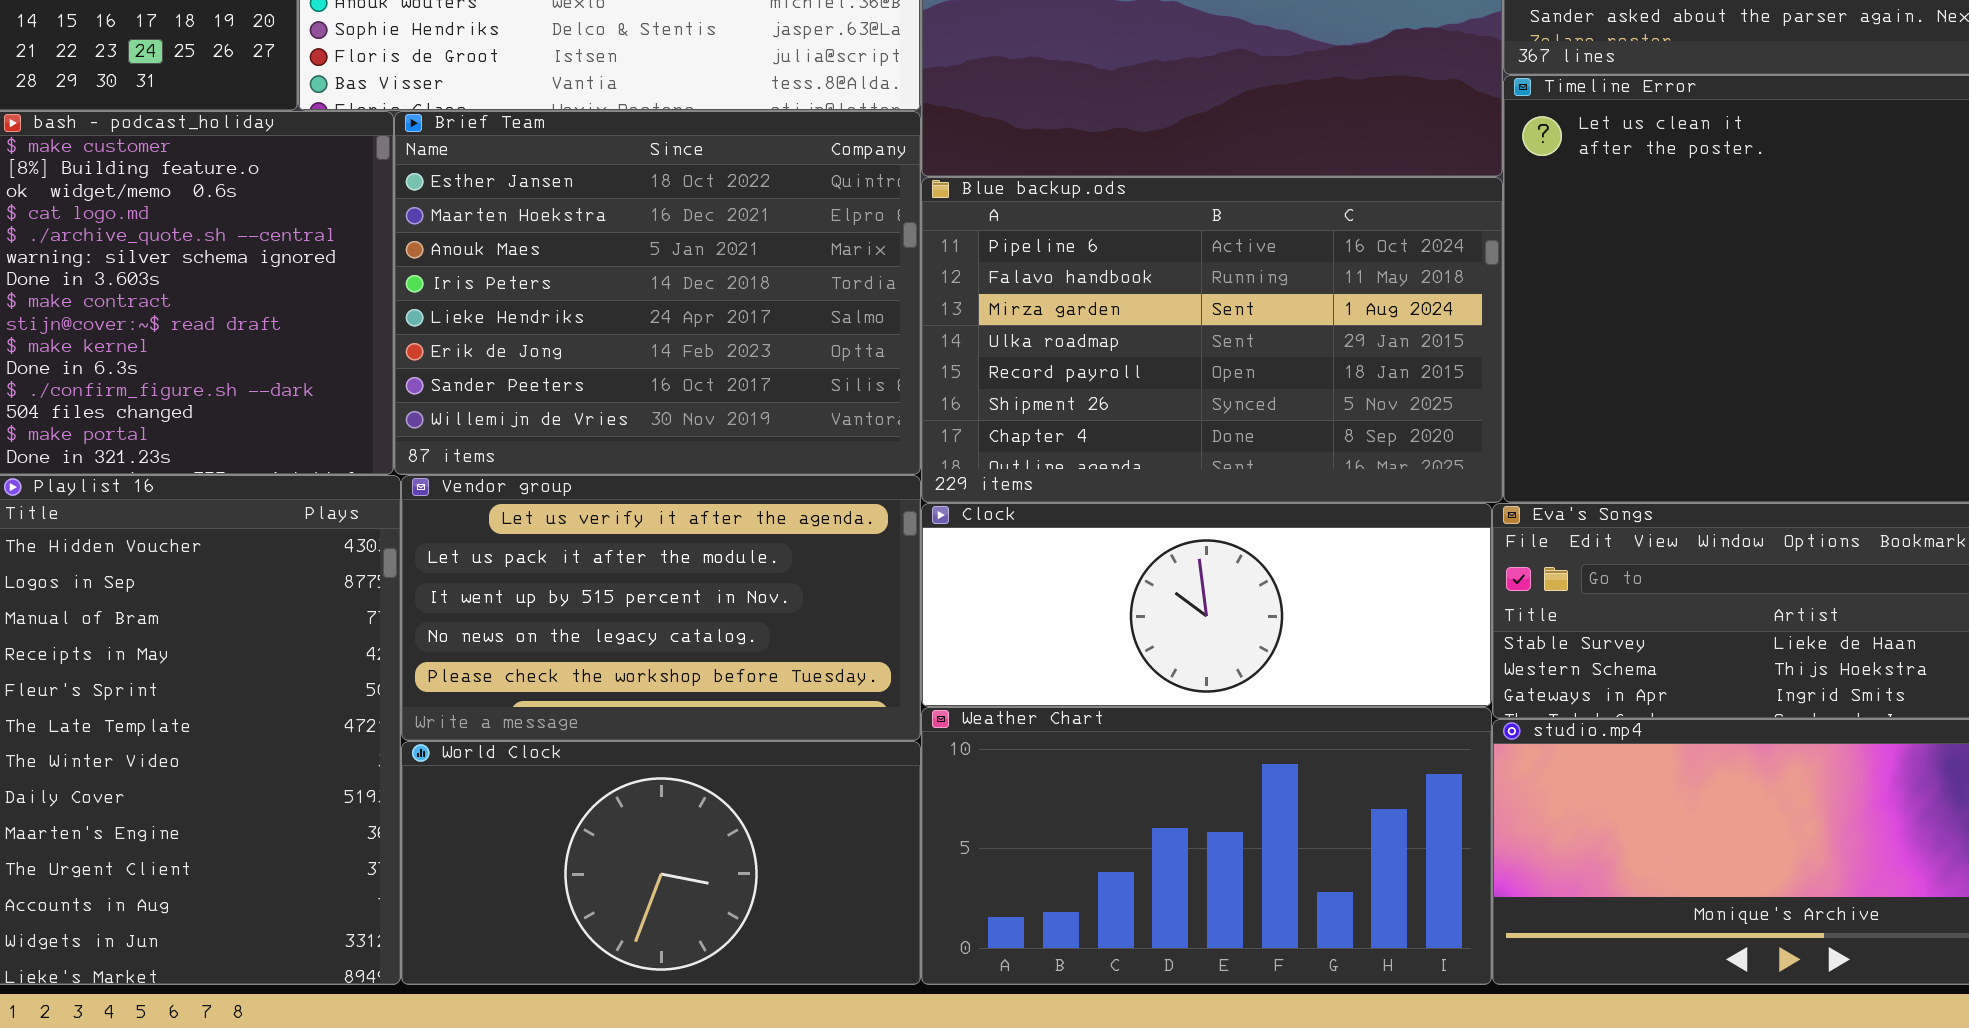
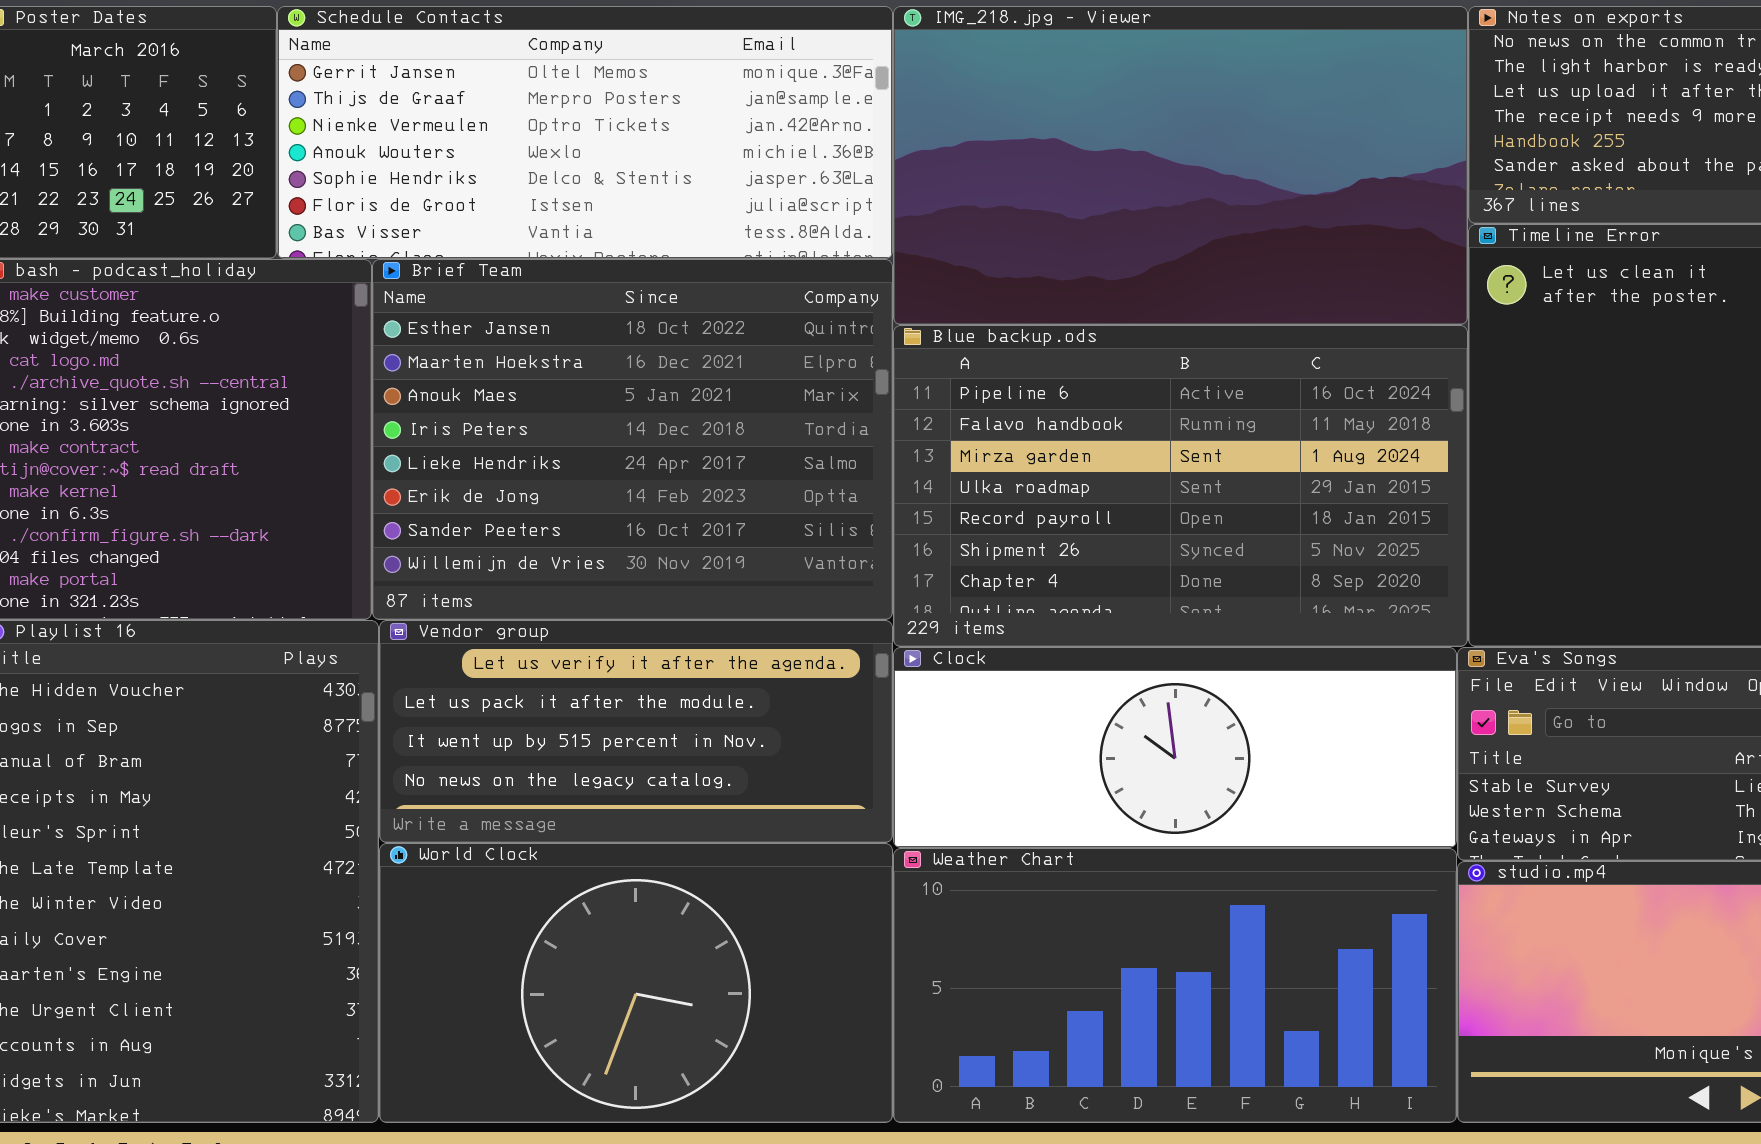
Vendor group: [401,475,921,741] -> [379,620,893,843], resized
World Clock: [401,741,921,985] -> [379,843,893,1123], resized

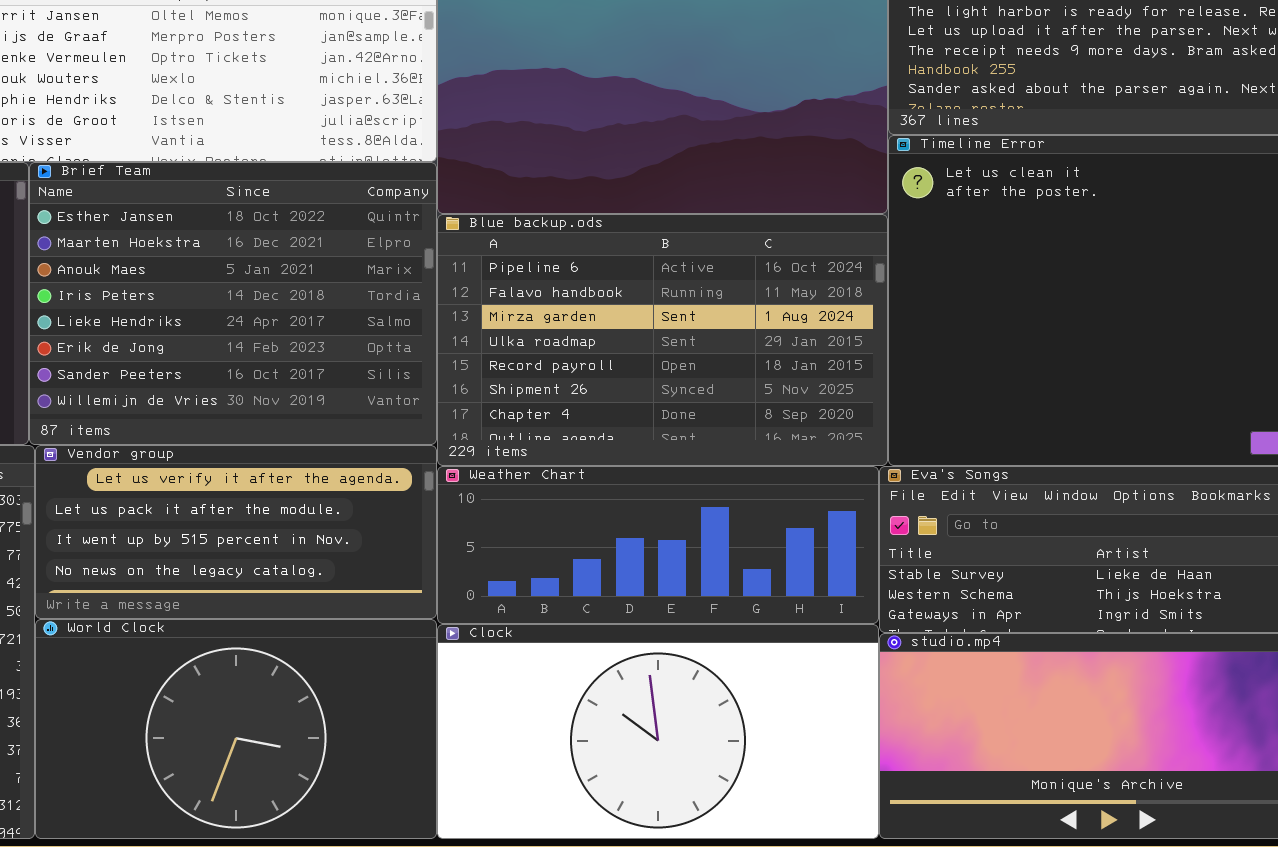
Clock: [893,647,1457,848] -> [437,624,879,839], moved, resized
Weather Chart: [893,848,1457,1123] -> [437,466,879,624], moved, resized

